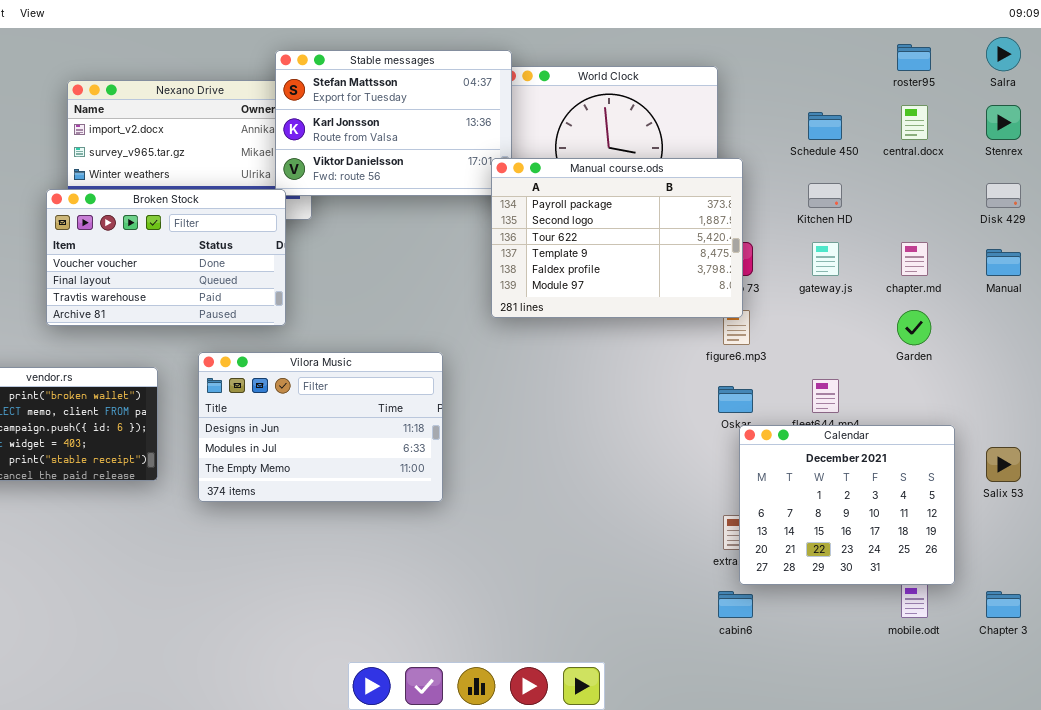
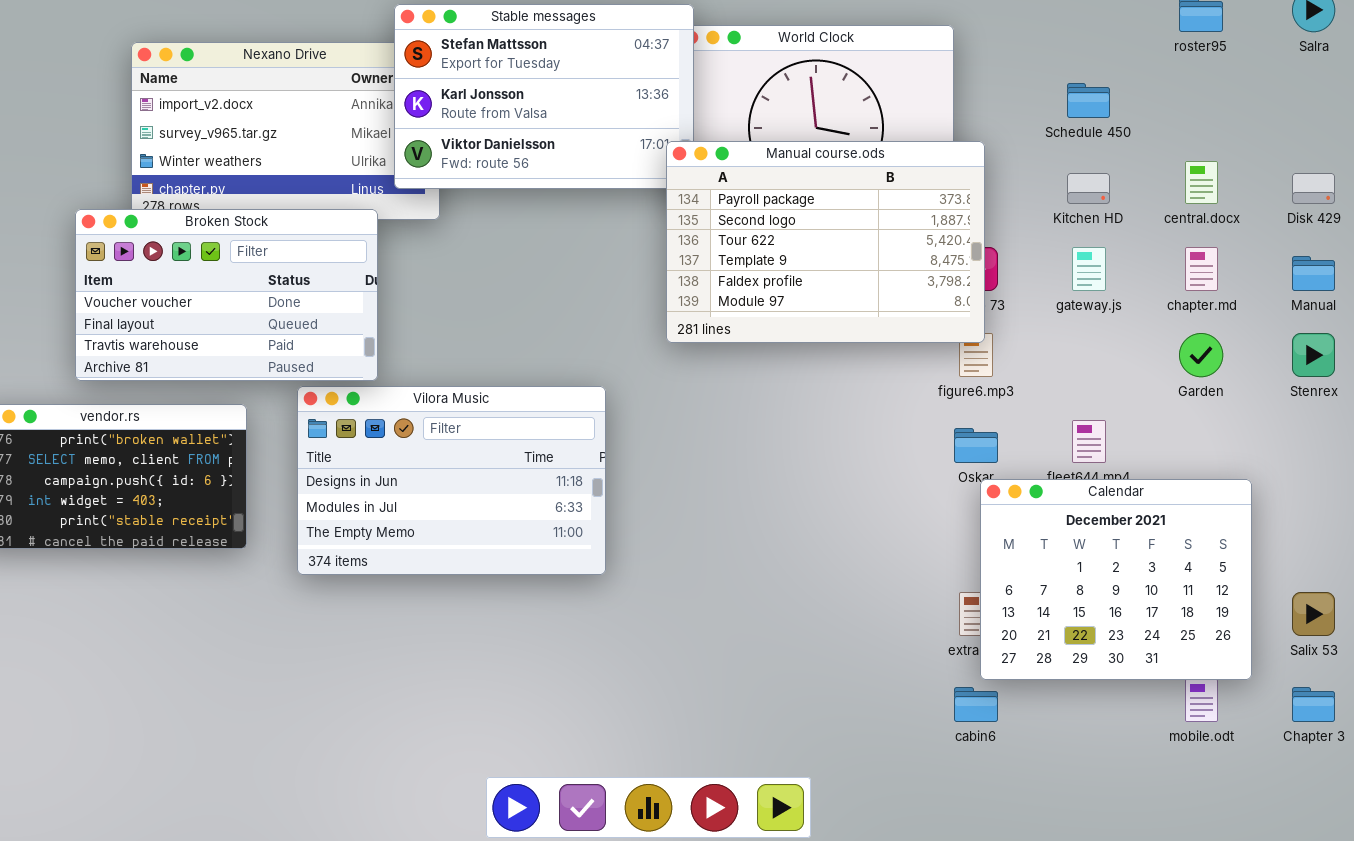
central.docx: [901,105,928,140] -> [1185,161,1218,204], moved
Stenrex: [986,105,1021,140] -> [1292,333,1335,377], moved
Broken Stock: [46,189,286,326] -> [75,209,378,381], moved
Salix 53: [986,447,1021,482] -> [1292,592,1335,636], moved

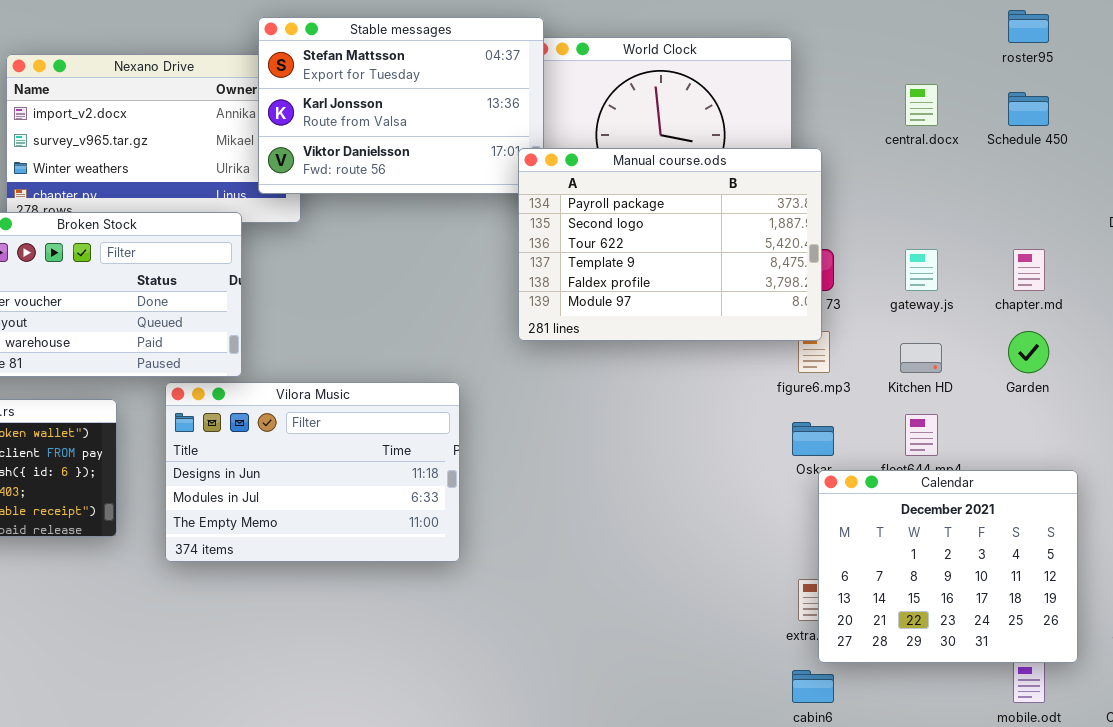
Schedule 450: [1067,83,1110,118] -> [1008,92,1049,126], moved
central.docx: [1185,161,1218,204] -> [905,84,938,126], moved
Kitchen HD: [1067,173,1110,204] -> [900,343,942,373], moved

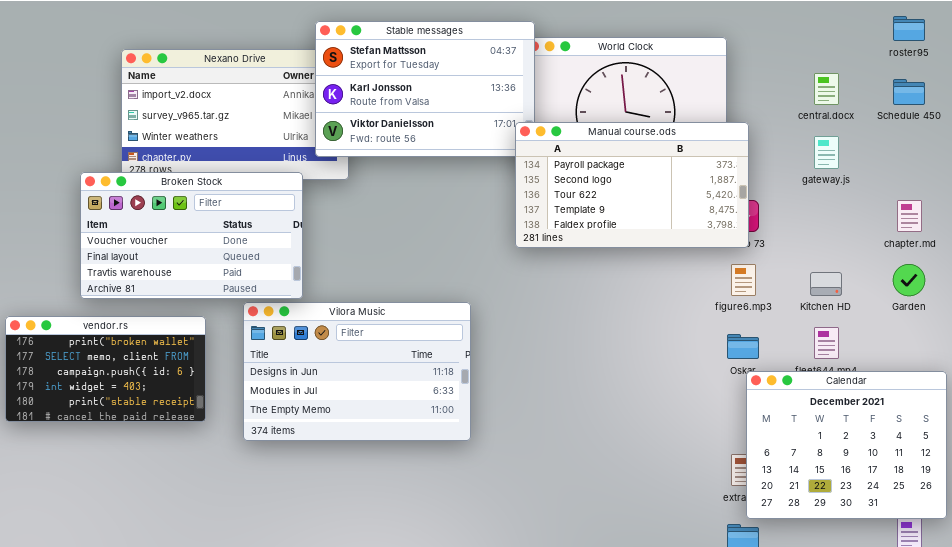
Manual course.ods: [518,148,822,341] -> [515,122,749,248], resized
gateway.js: [905,249,938,291] -> [814,136,839,169], moved

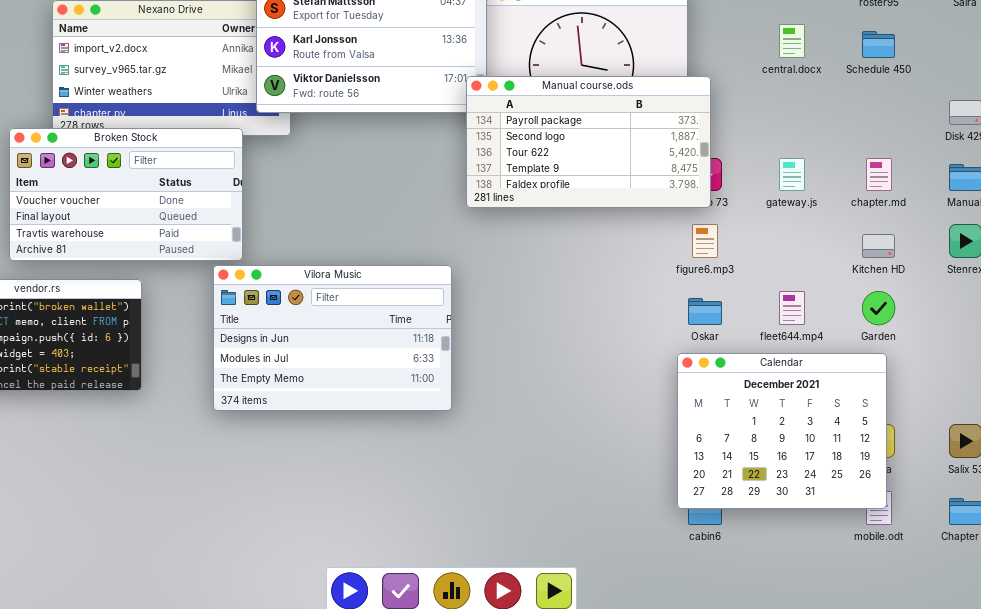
gateway.js: [814,136,839,169] -> [779,158,805,191], moved
Garden: [893,264,925,296] -> [862,291,895,325], moved
Kitchen HD: [810,272,842,296] -> [862,234,895,258], moved
Vilora Music: [243,302,471,441] -> [213,265,452,411], moved
Calendar: [746,371,947,519] -> [677,353,887,509], moved

